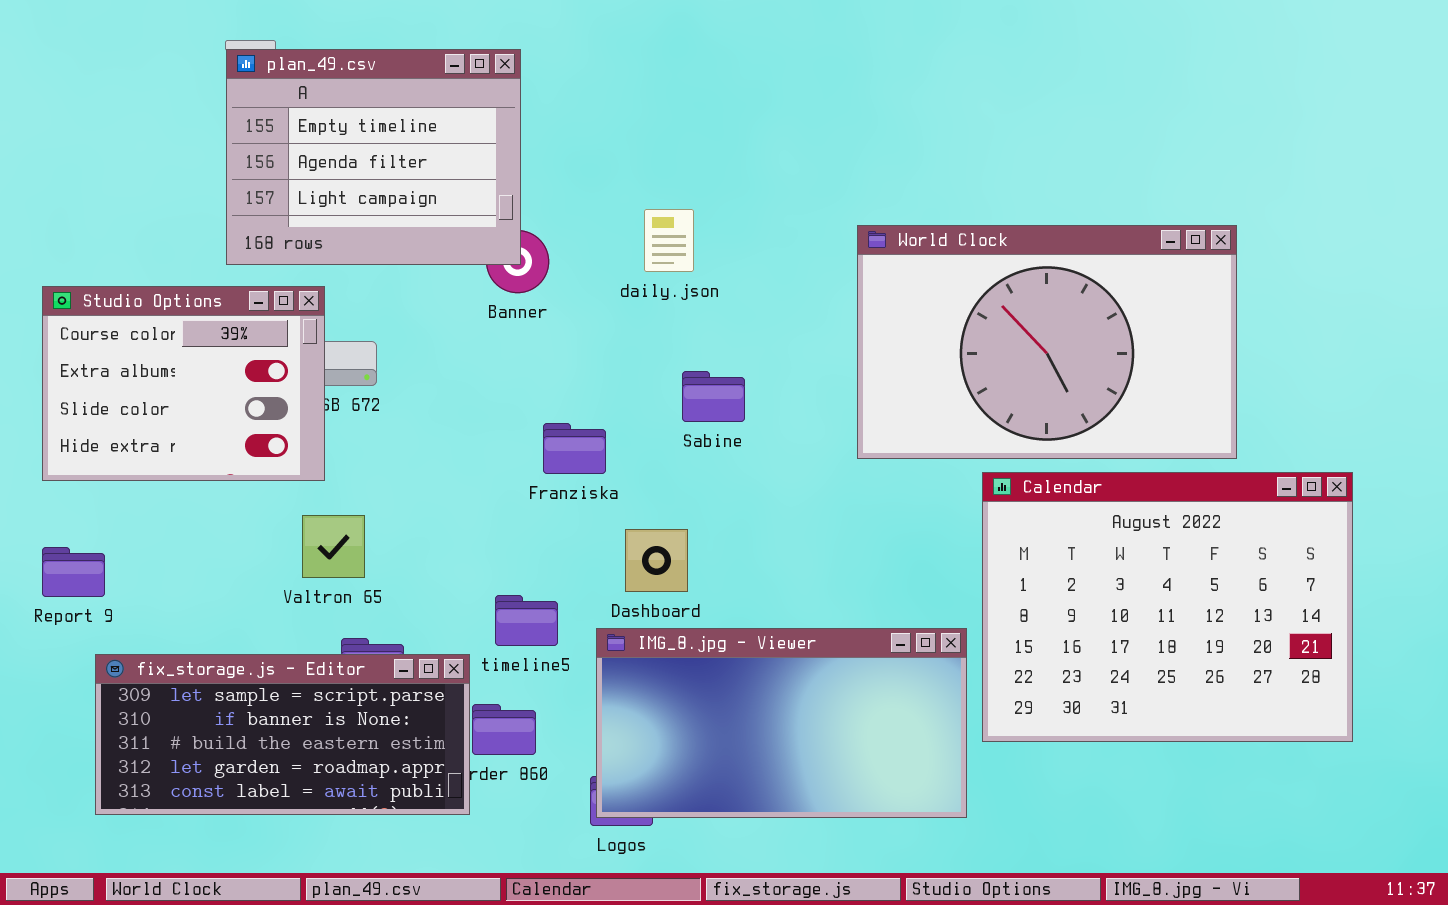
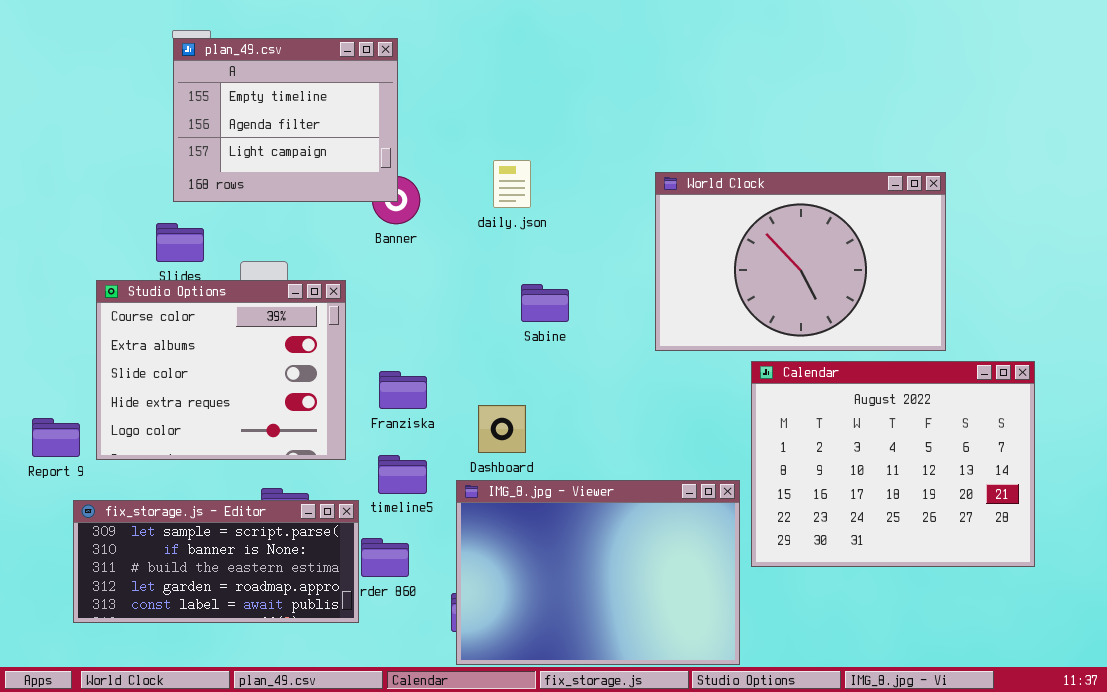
Studio Options: [42,286,325,481] -> [96,280,346,460], moved, resized
Franziska: [543,423,606,474] -> [379,371,427,409], moved
IMG_8.jpg - Viewer: [596,628,967,818] -> [456,480,740,665], resized

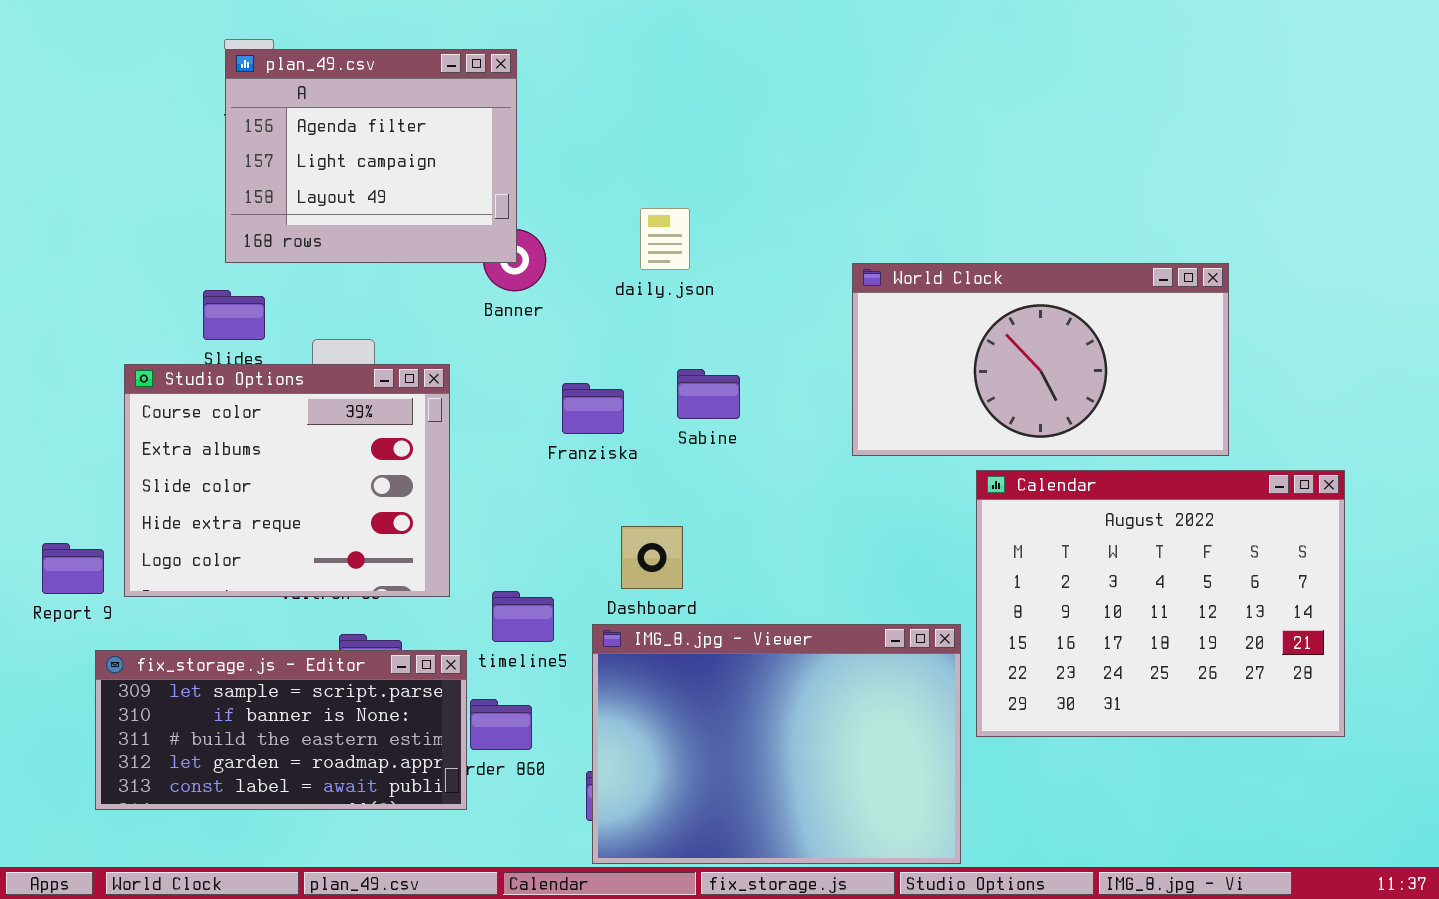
plan_49.csv: [173,38,398,202] -> [225,49,517,263], scrolled down 1 row
World Clock: [655,172,946,351] -> [852,263,1229,456], resized
Franziska: [379,371,427,409] -> [562,383,624,434], moved

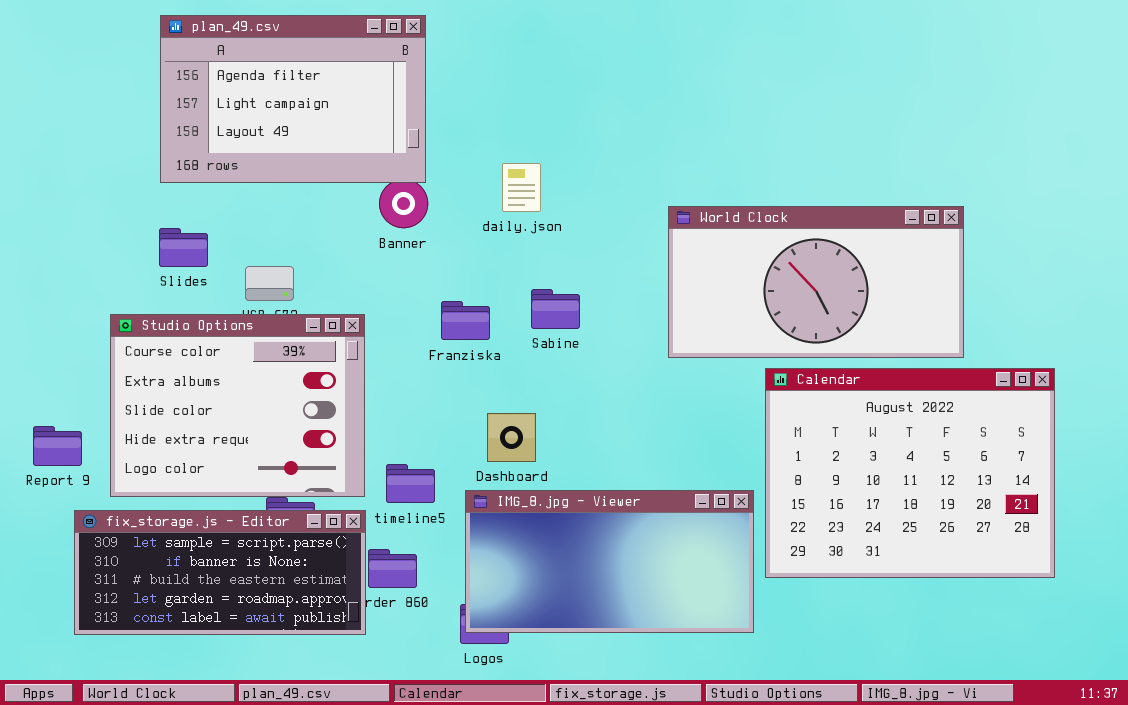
plan_49.csv: [225,49,517,263] -> [160,15,426,183], moved, resized
Studio Options: [124,364,450,597] -> [110,314,365,497], moved
IMG_8.jpg - Viewer: [592,624,961,864] -> [465,490,754,633], resized

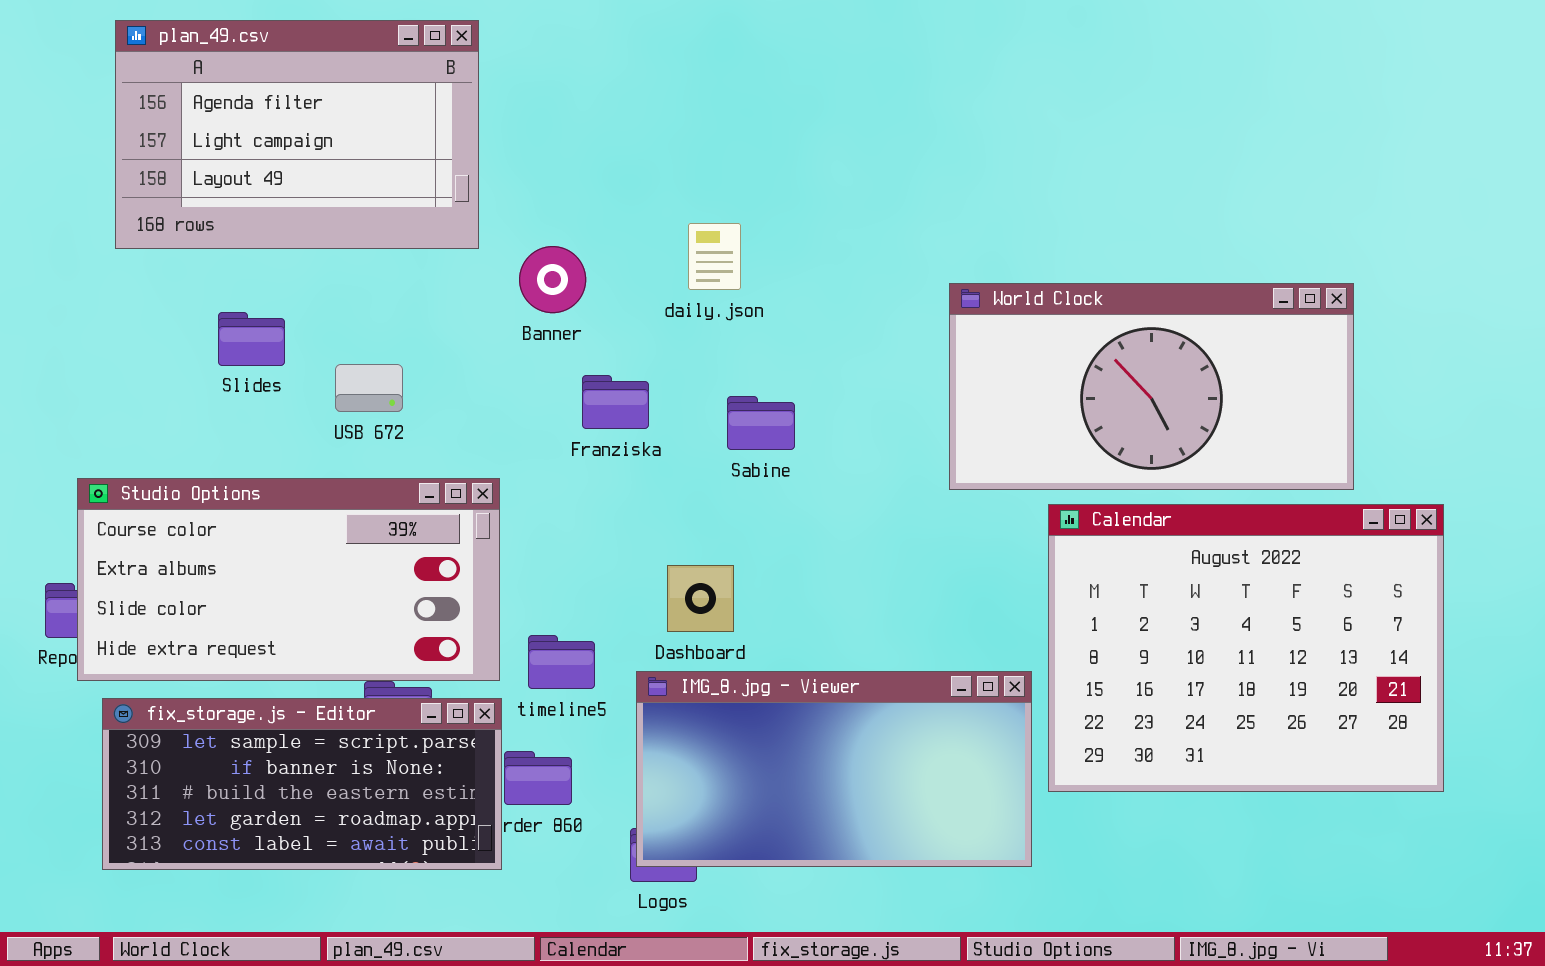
plan_49.csv: [160,15,426,183] -> [115,20,479,249], moved
World Clock: [668,206,964,358] -> [949,283,1354,490], moved
Franziska: [441,301,490,340] -> [582,375,649,429], moved
Studio Options: [110,314,365,497] -> [77,478,500,681], resized

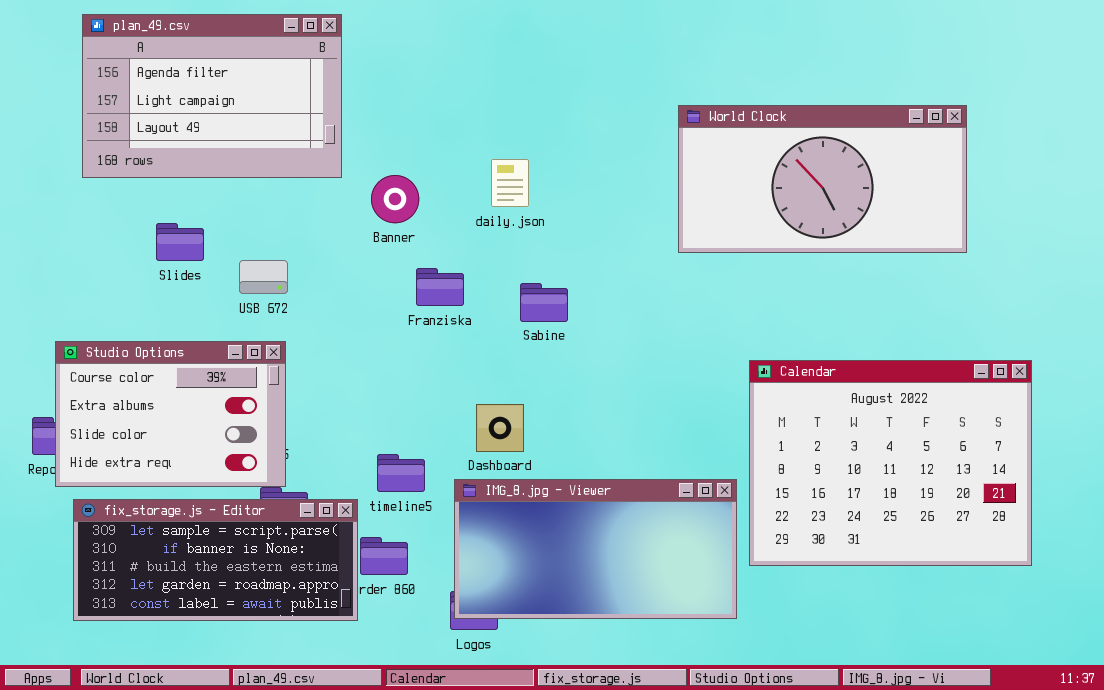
World Clock: [949,283,1354,490] -> [678,105,967,253], moved
Studio Options: [77,478,500,681] -> [55,341,286,487], resized

